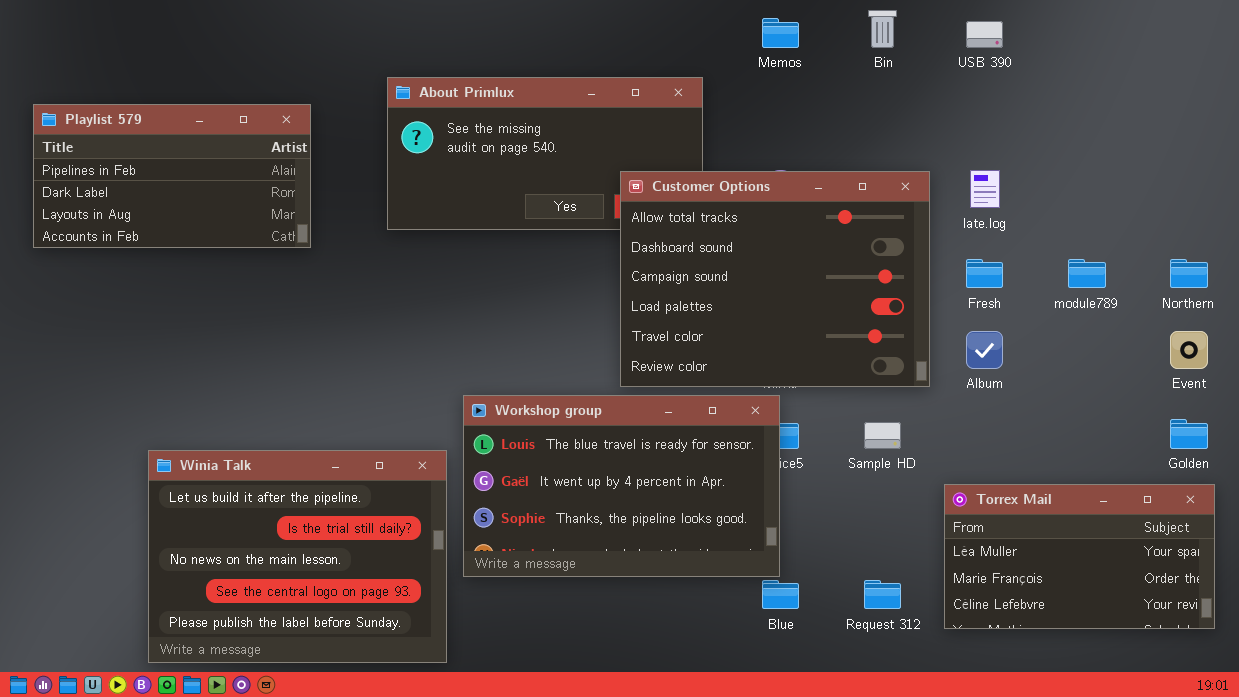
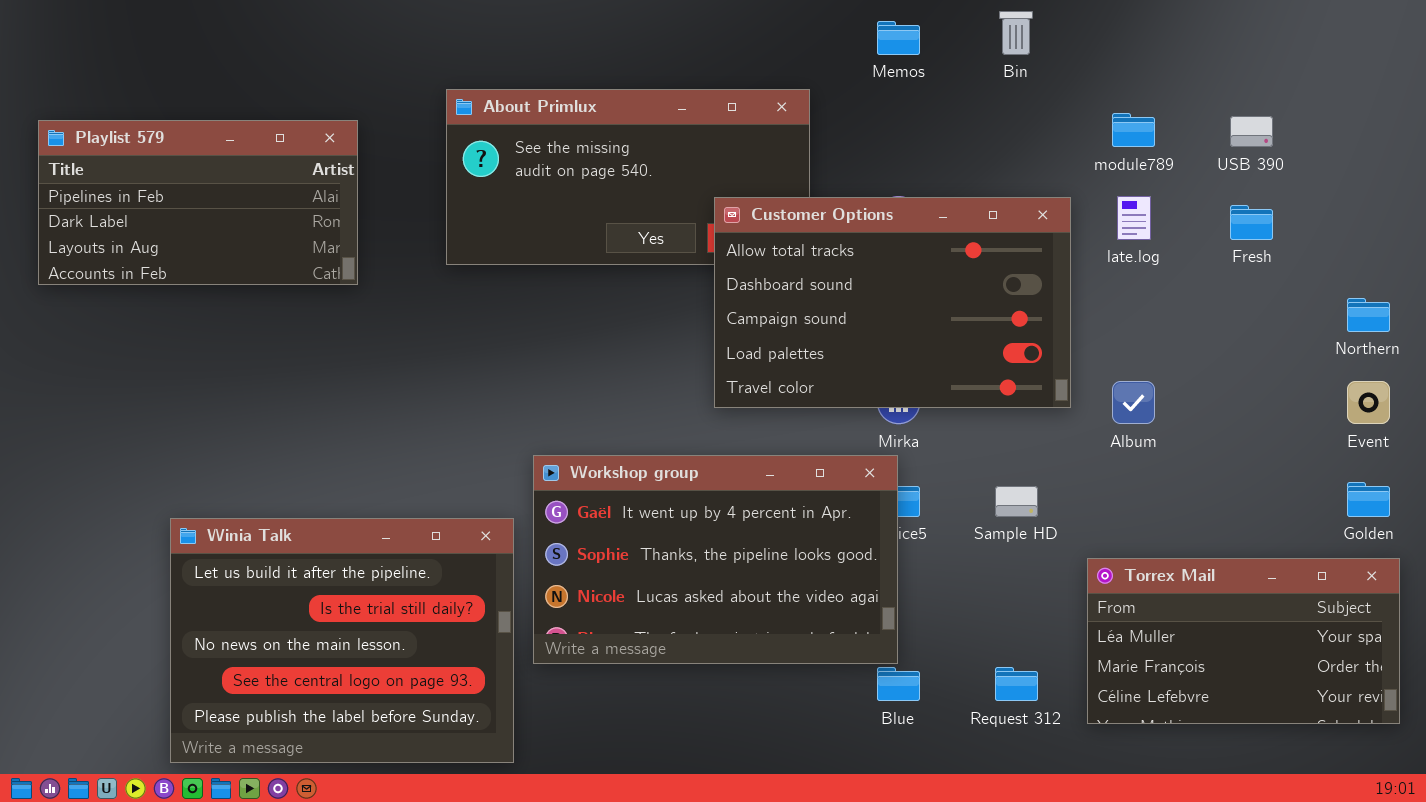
USB 390: [966,21,1003,48] -> [1230,116,1273,147], moved
Customer Options: [620,171,930,387] -> [714,197,1071,408], resized
Fresh: [966,259,1003,288] -> [1230,205,1273,240], moved
module789: [1068,259,1106,288] -> [1112,113,1155,147], moved
Workshop group: [463,395,780,577] -> [533,455,898,664], scrolled down 1 row

